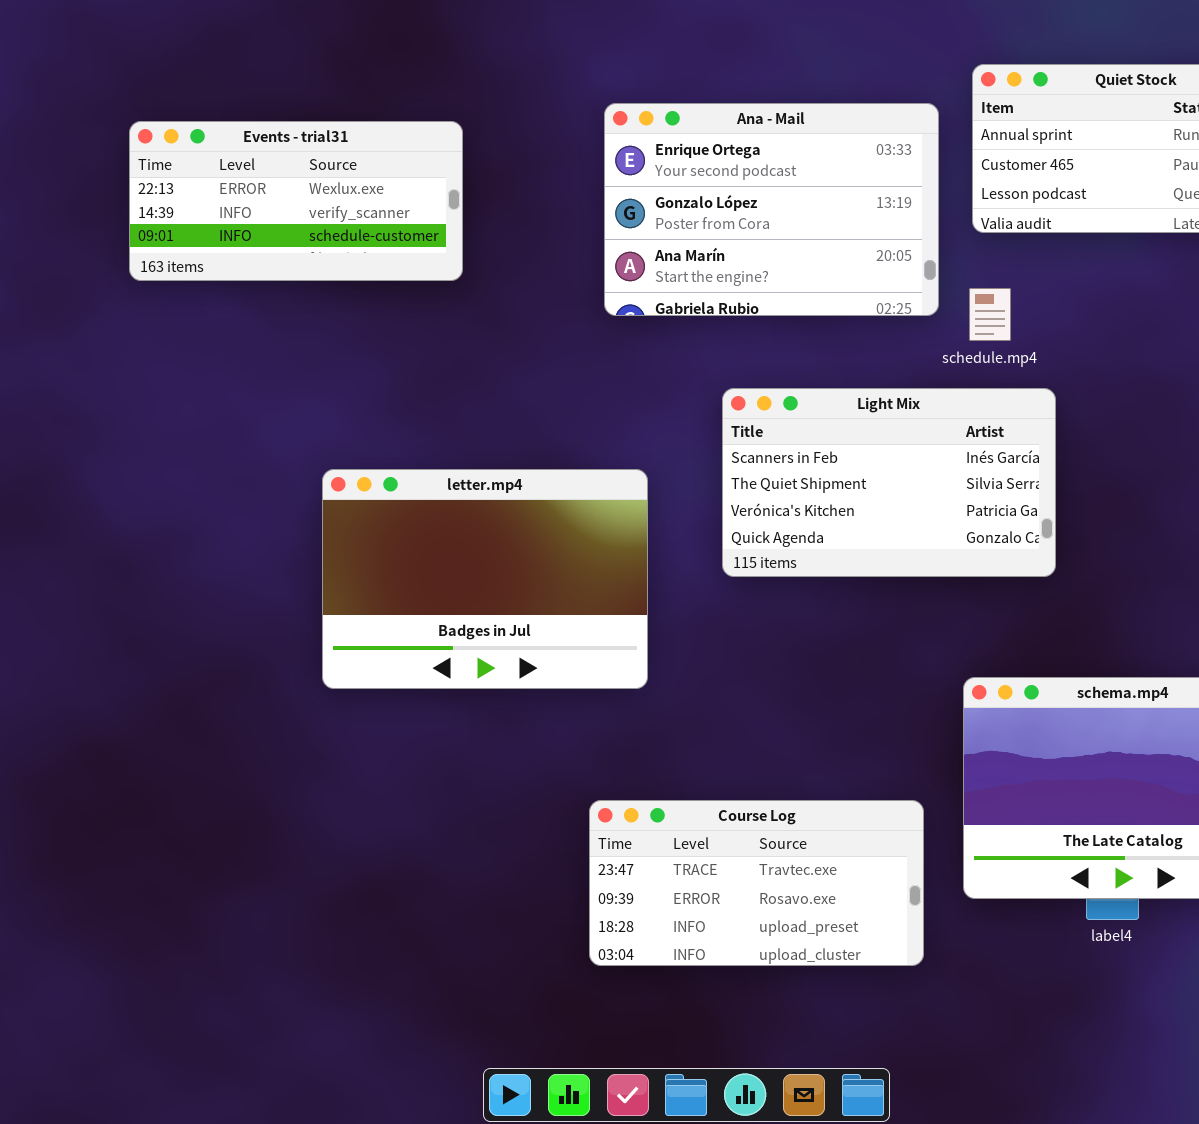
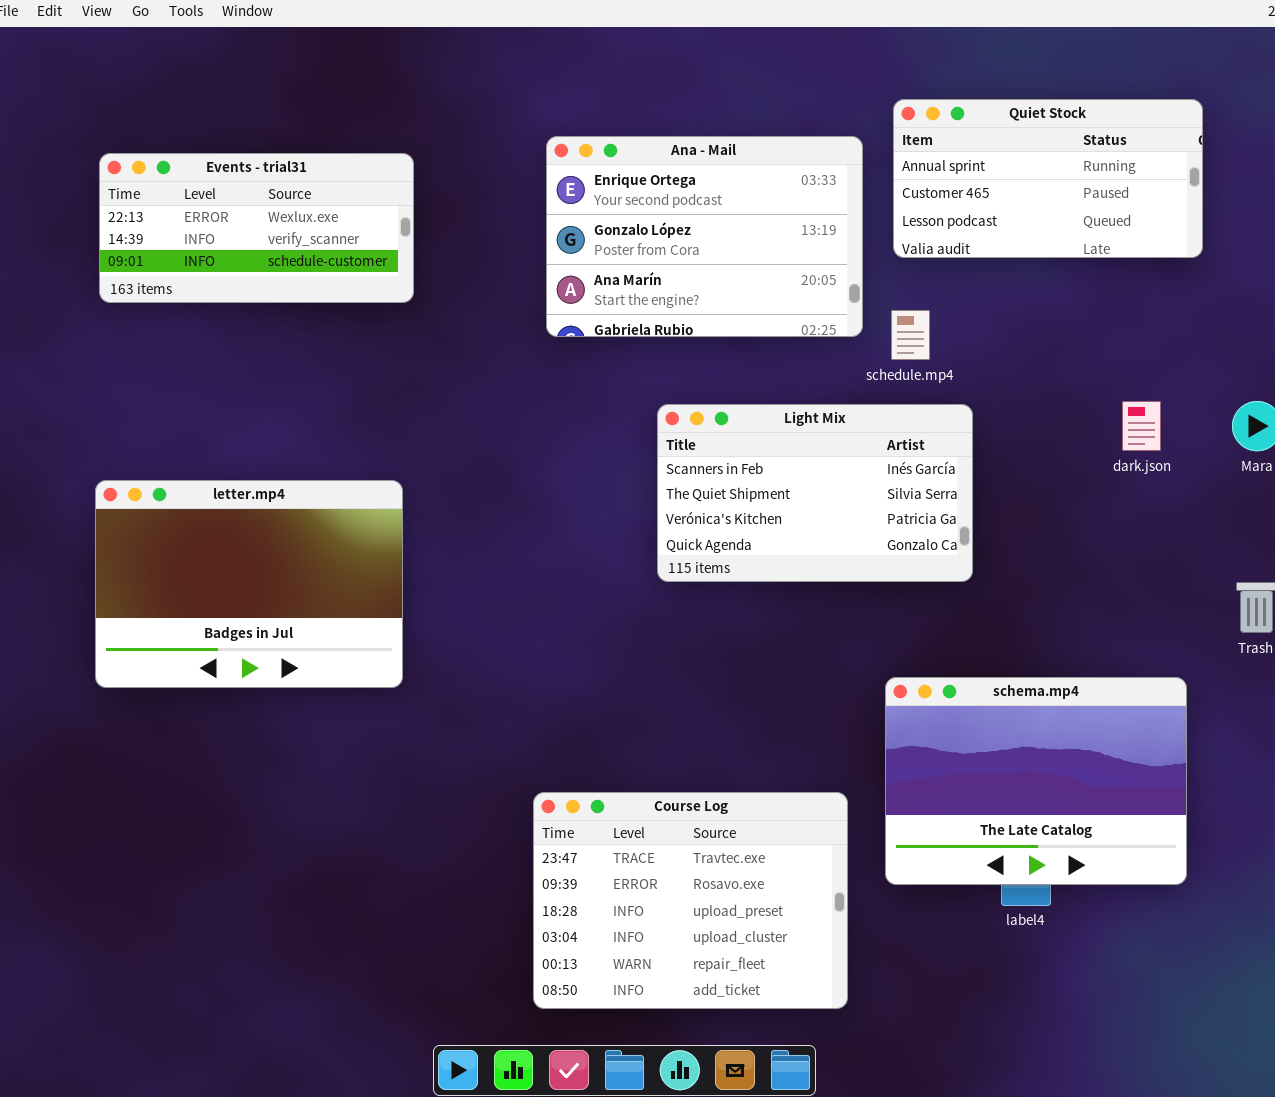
letter.mp4: [322,469,648,689] -> [95,480,403,688], moved
Course Log: [589,800,924,966] -> [533,792,848,1009], resized

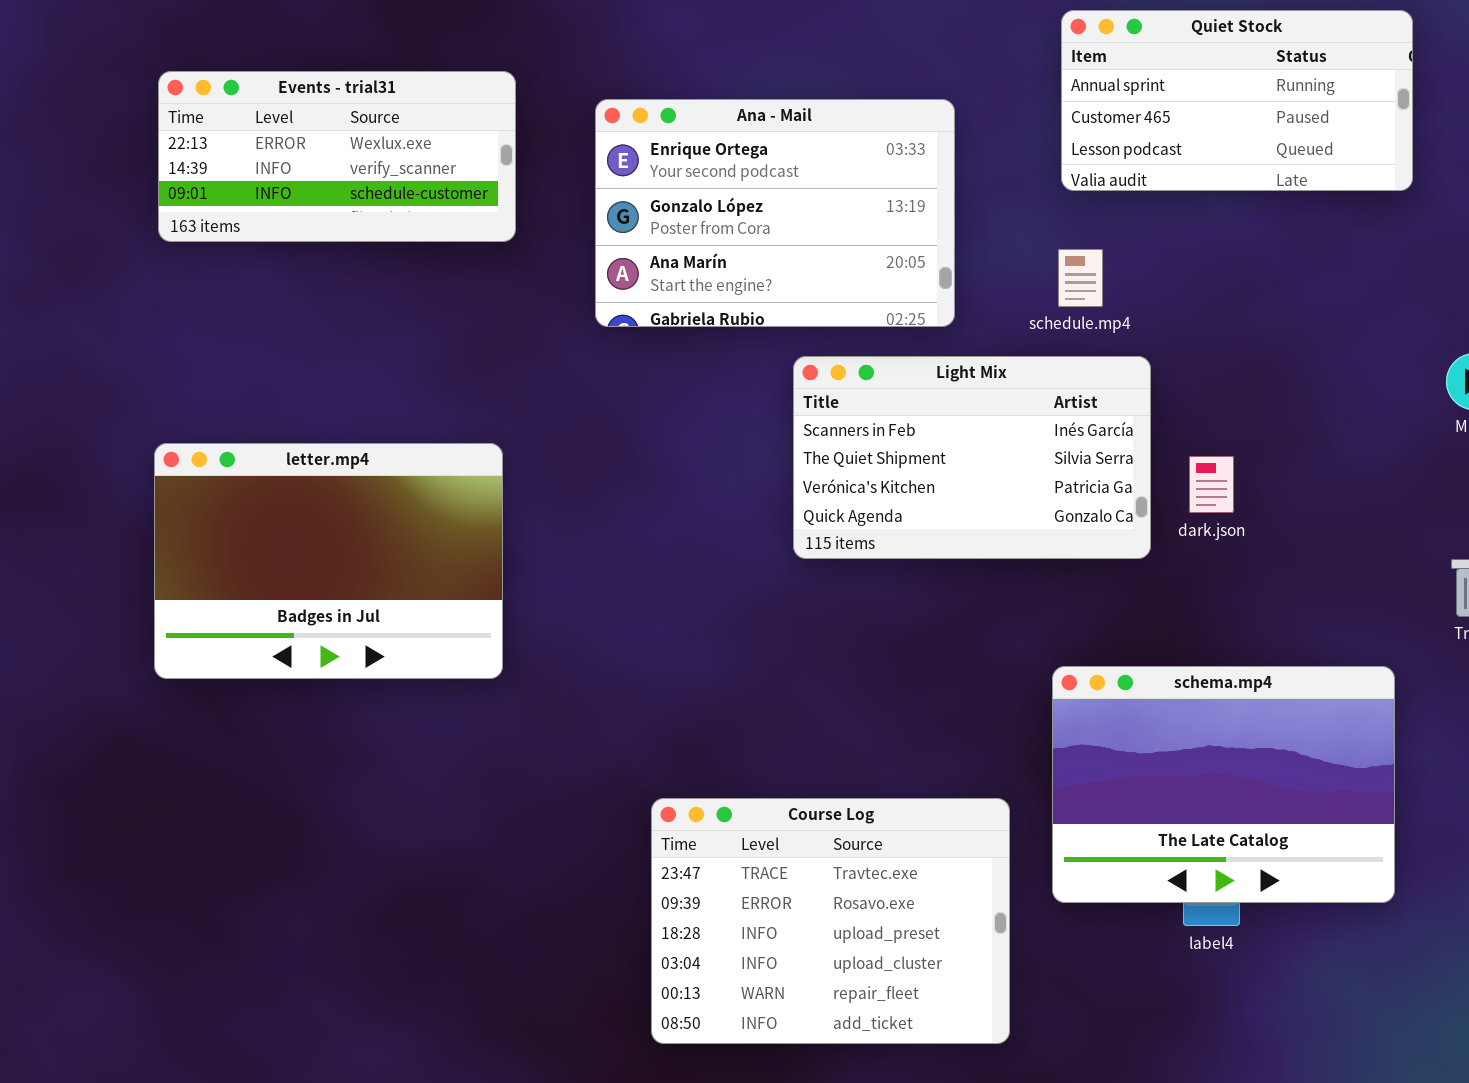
Ana - Mail: [546,136,863,337] -> [595,99,955,327], moved
dark.json: [1122,401,1161,451] -> [1189,456,1234,513], moved

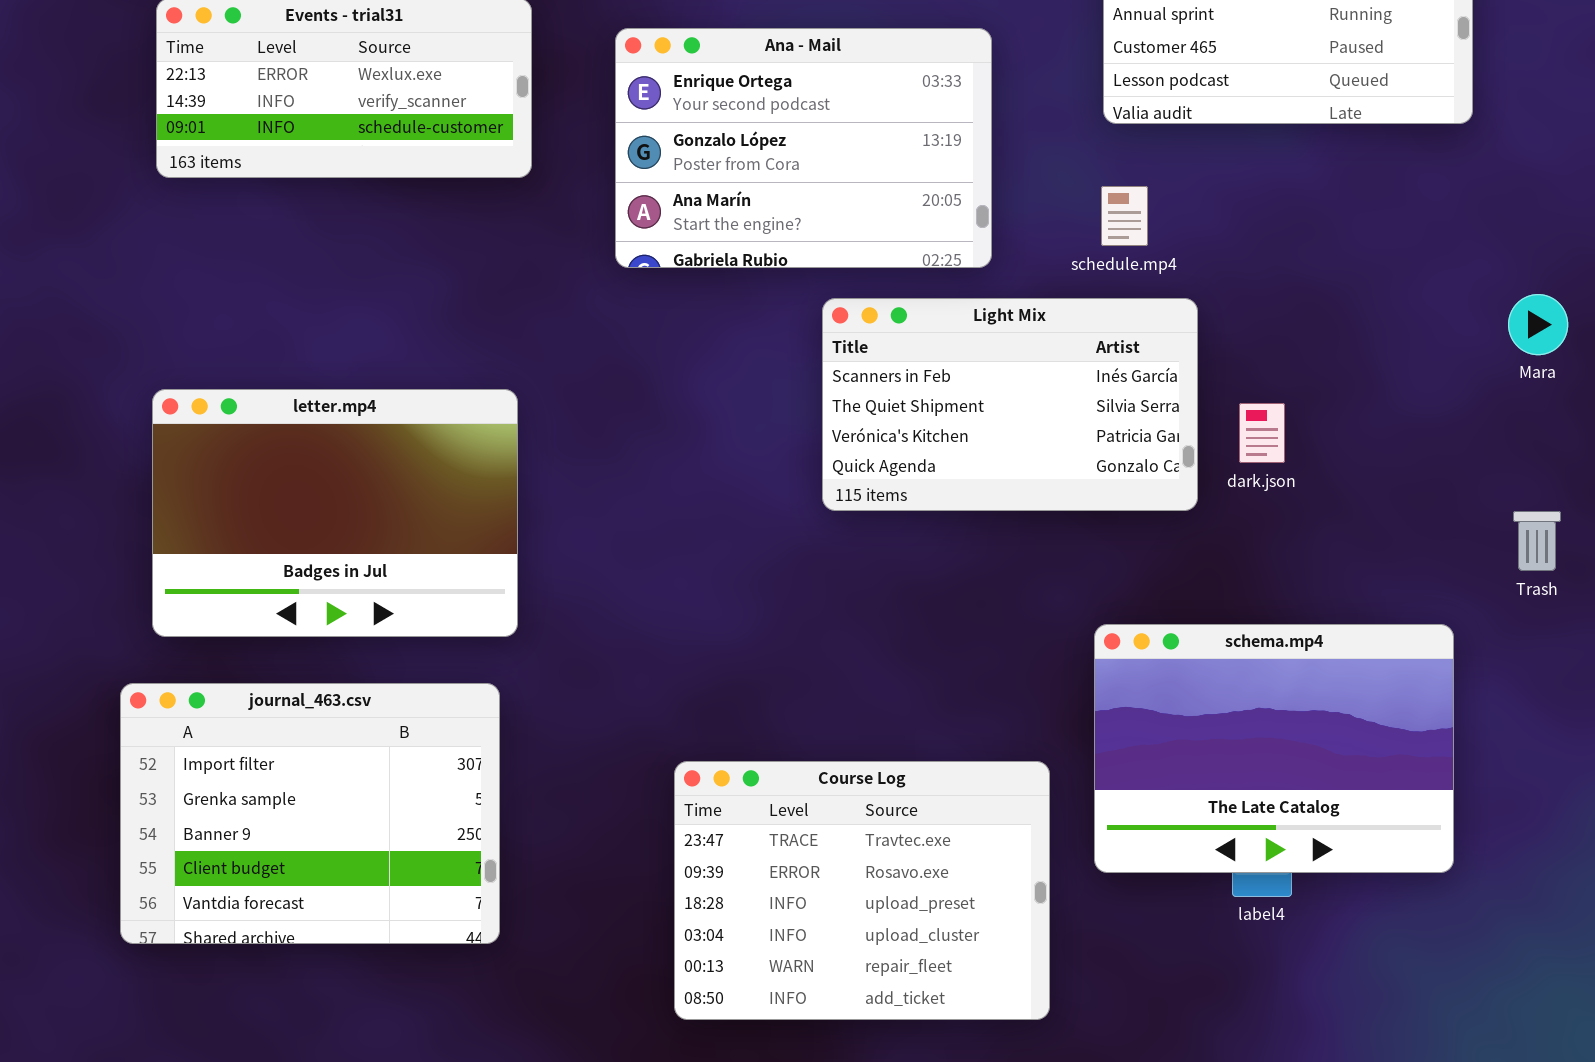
journal_463.csv: none -> [120,683,500,944], opened

